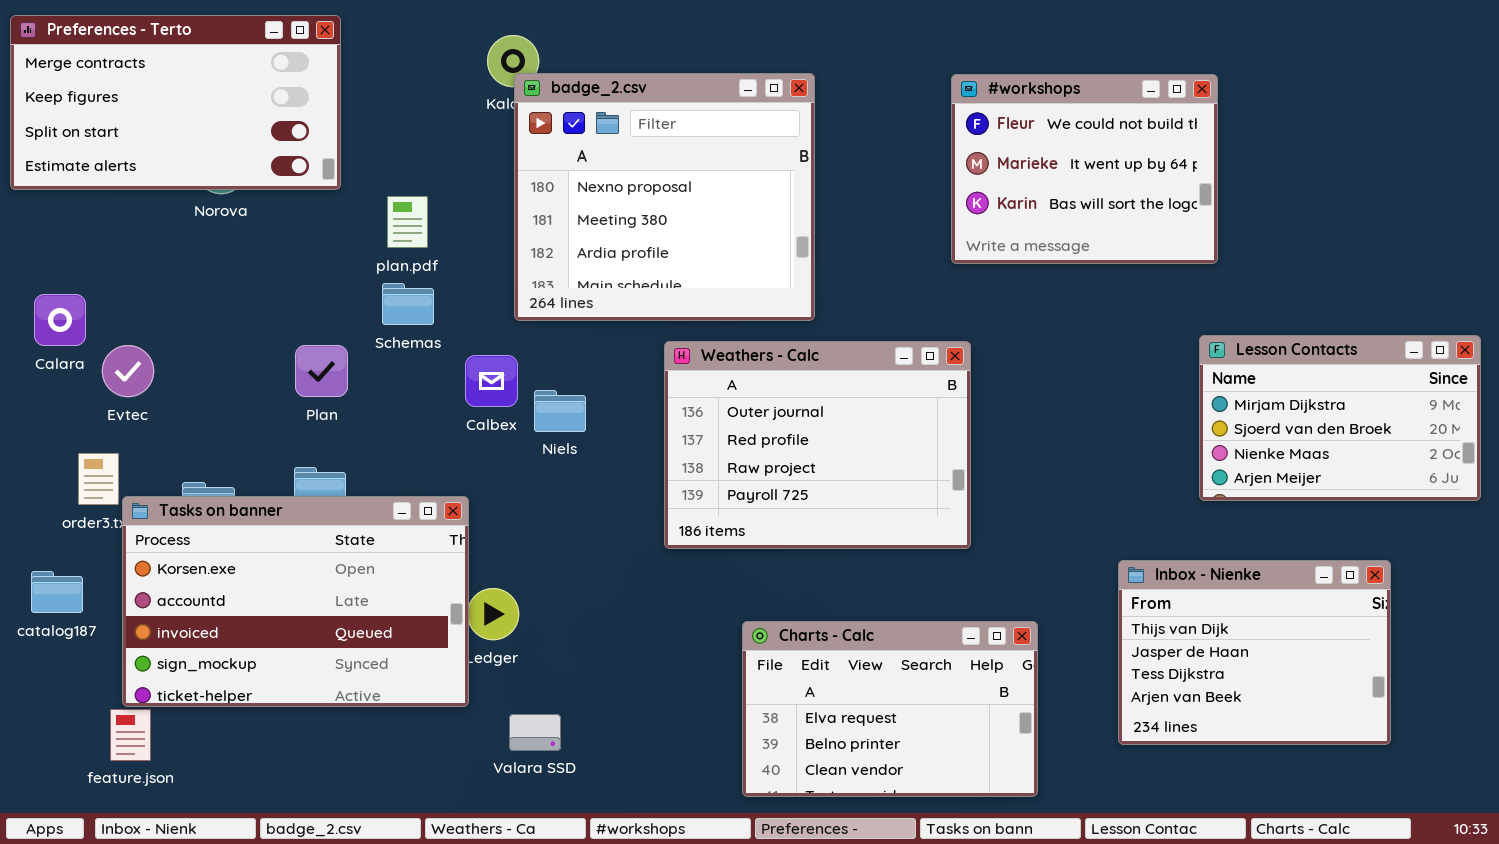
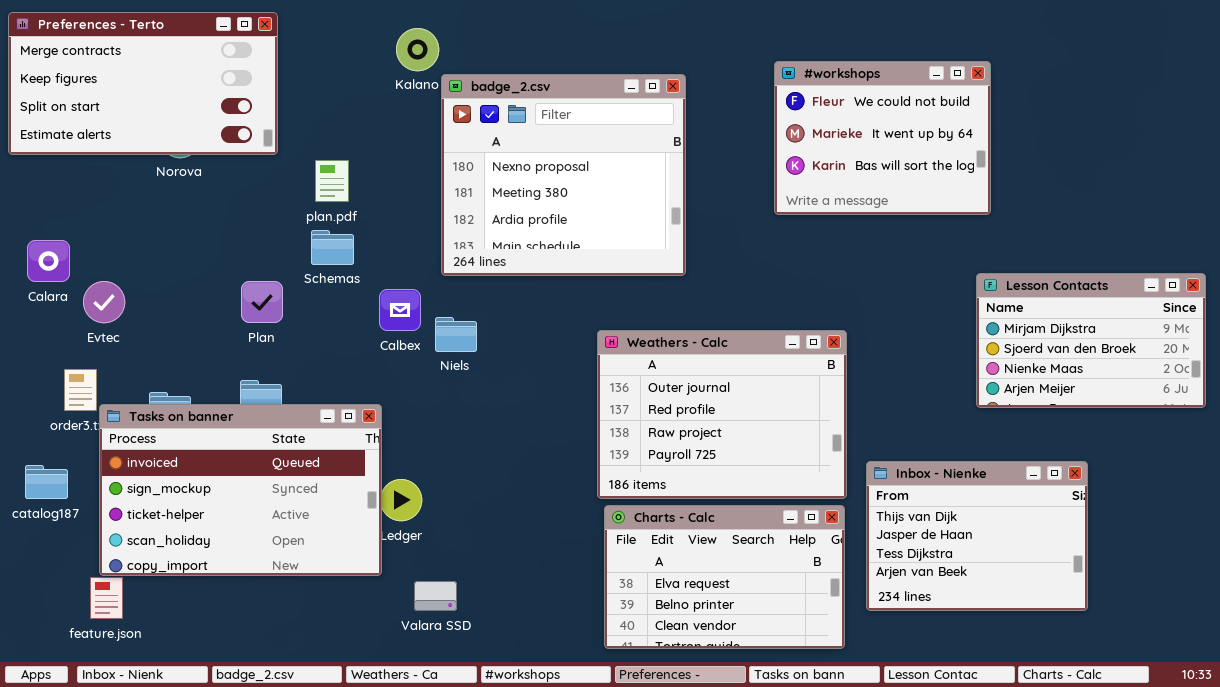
badge_2.csv: [514,73,815,321] -> [441,74,686,276], moved
Weathers - Calc: [664,341,971,549] -> [597,330,847,499], moved
Tasks on banner: [122,496,469,707] -> [99,404,382,576], scrolled down 2 rows
Inbox - Nienke: [1118,560,1391,745] -> [866,461,1088,611], moved

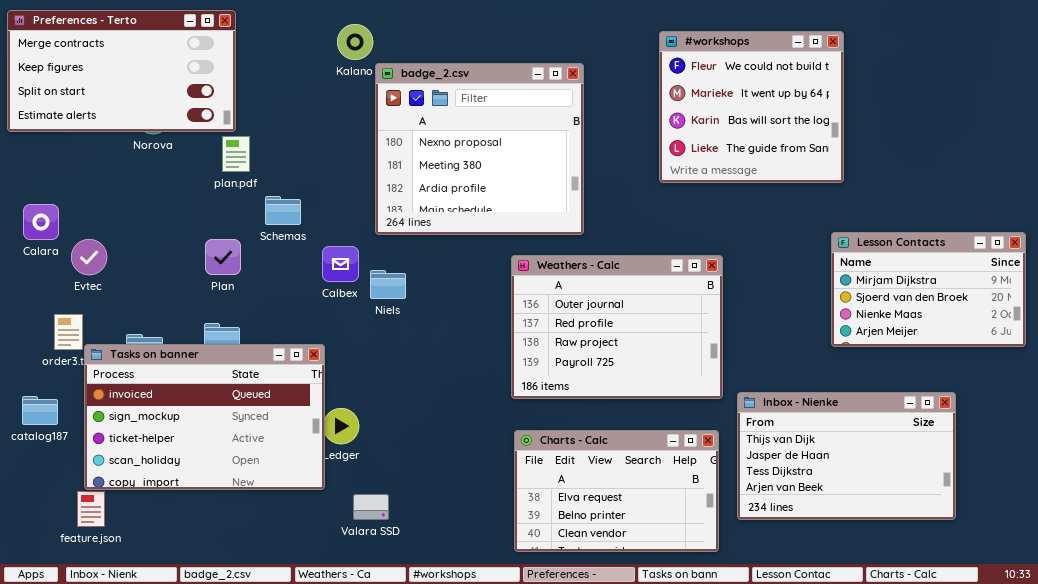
#workshops: [774,61,991,215] -> [659,31,844,183], resized
plan.pdf: [315,160,349,202] -> [222,136,250,172], moved
Weathers - Calc: [597,330,847,499] -> [511,255,723,399], moved
Inbox - Nienke: [866,461,1088,611] -> [737,392,956,520], resized

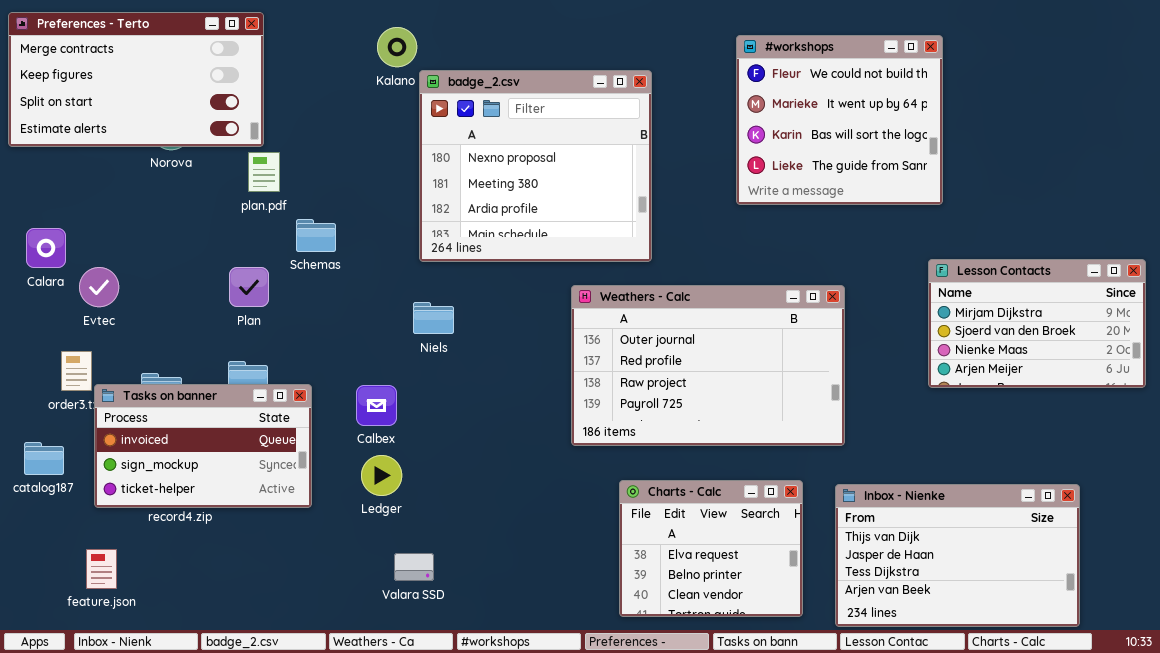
Calbex: [322,246,359,282] -> [356,385,397,426], moved
Weathers - Calc: [511,255,723,399] -> [571,285,845,446], resized
Tasks on banner: [84,344,325,490] -> [94,384,312,508], resized
Inbox - Nienke: [737,392,956,520] -> [835,484,1080,627], moved
Charts - Calc: [514,430,719,552] -> [619,480,803,617], resized

